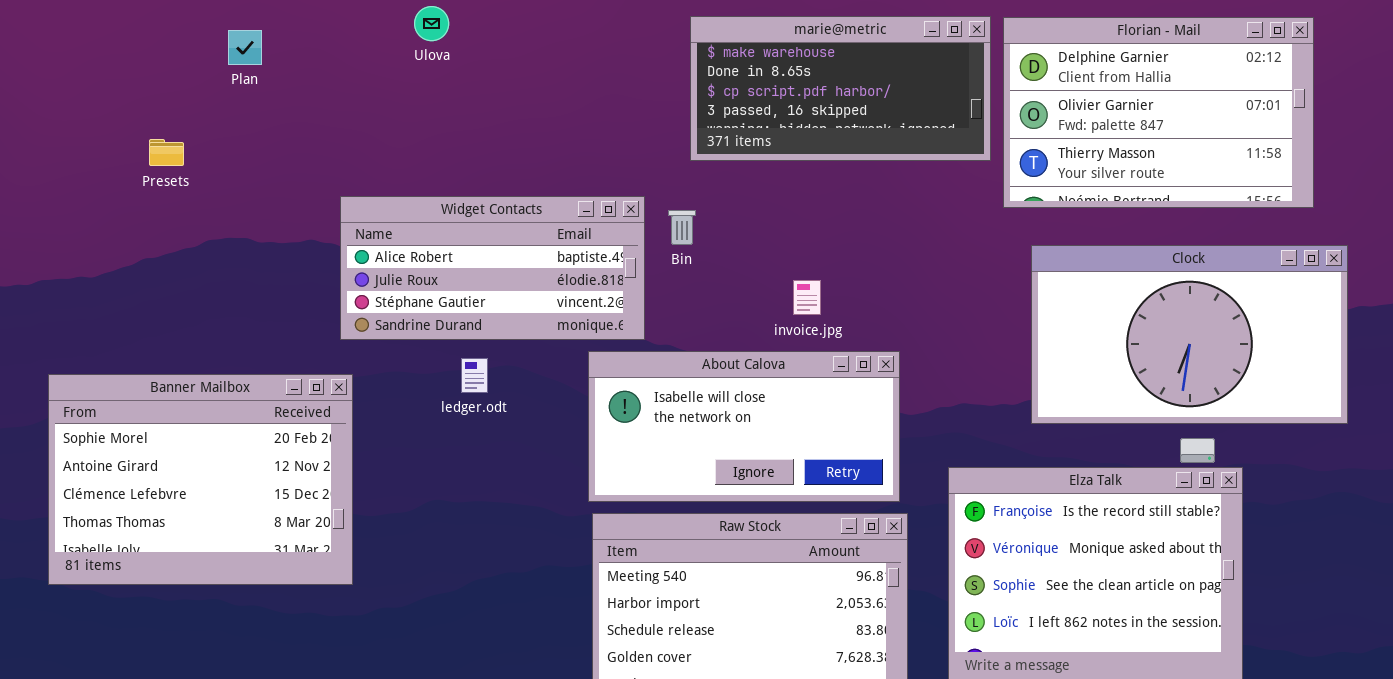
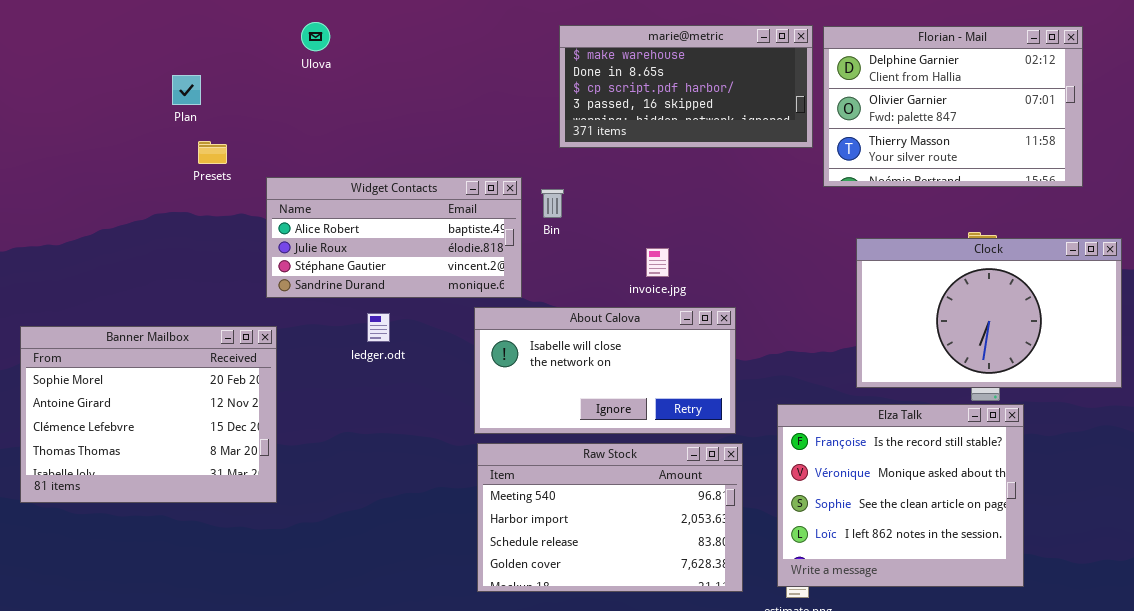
Ulova: [414,6,449,41] -> [301,22,330,51], moved
Plan: [228,30,262,65] -> [172,75,201,105], moved
Presets: [149,139,184,166] -> [198,141,227,164], moved
Clock: [1031,245,1348,424] -> [856,238,1122,388], moved

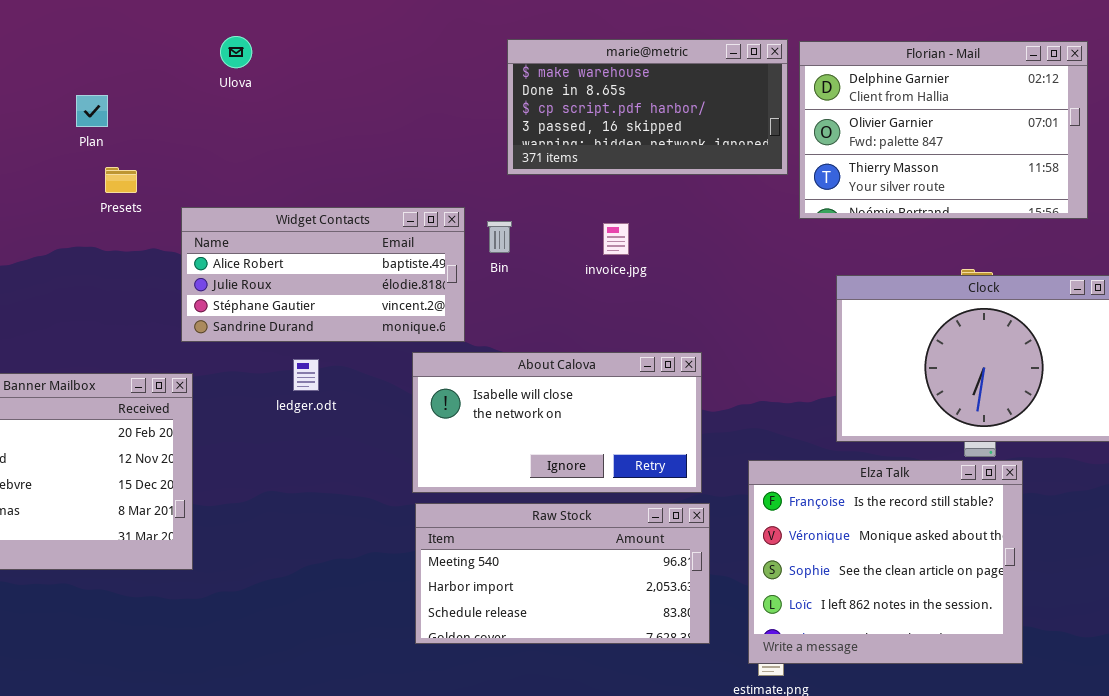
invoice.jpg: [646,248,669,277] -> [603,223,629,255], moved
Raw Stock: [477,443,743,592] -> [415,503,710,644], resized

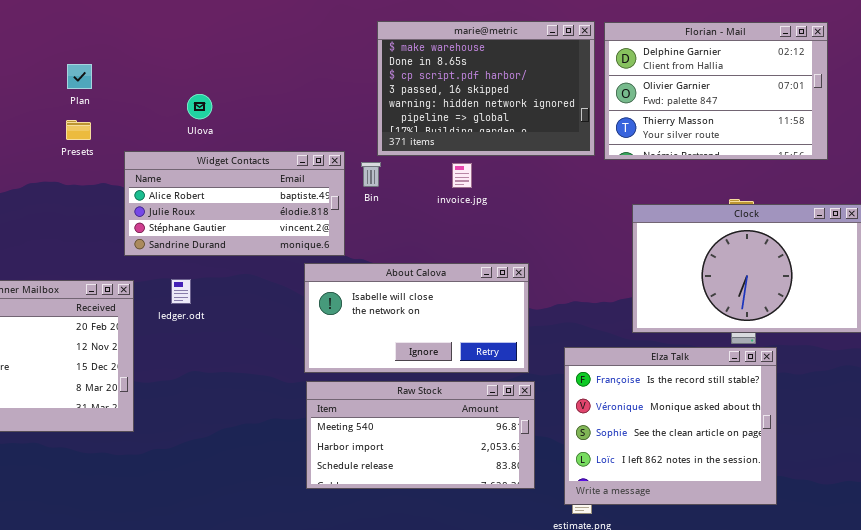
Ulova: [220,36,252,68] -> [187,94,212,119], moved
marie@metric: [507,39,788,175] -> [377,21,595,156], resized
Plan: [76,95,108,127] -> [67,64,92,89], moved
ledger.odt: [293,359,319,391] -> [171,279,191,304], moved

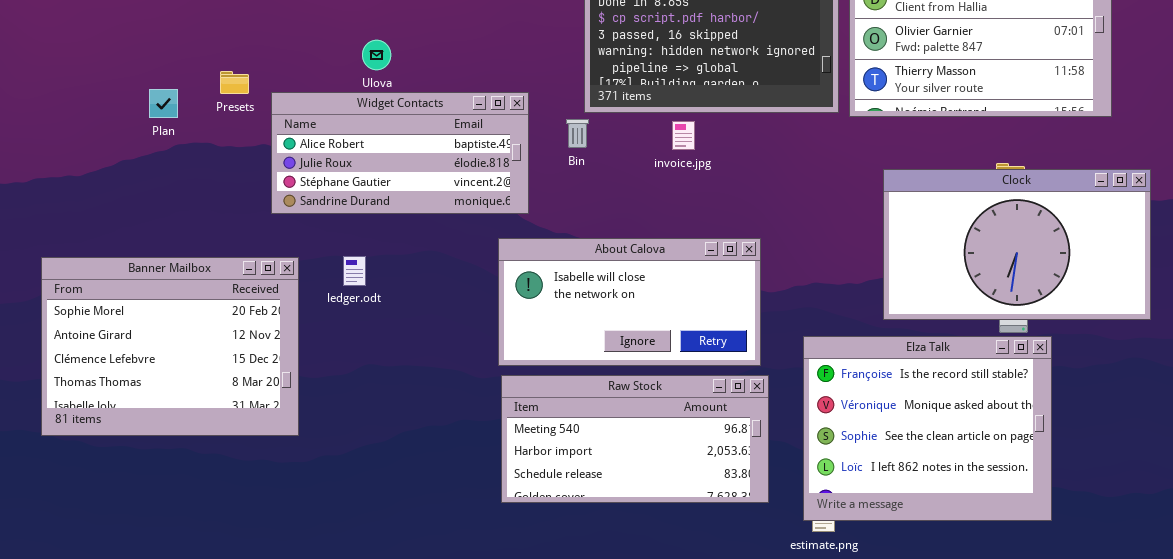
Plan: [67,64,92,89] -> [149,89,178,118], moved
Widget Contacts: [124,151,345,256] -> [271,92,529,214], moved

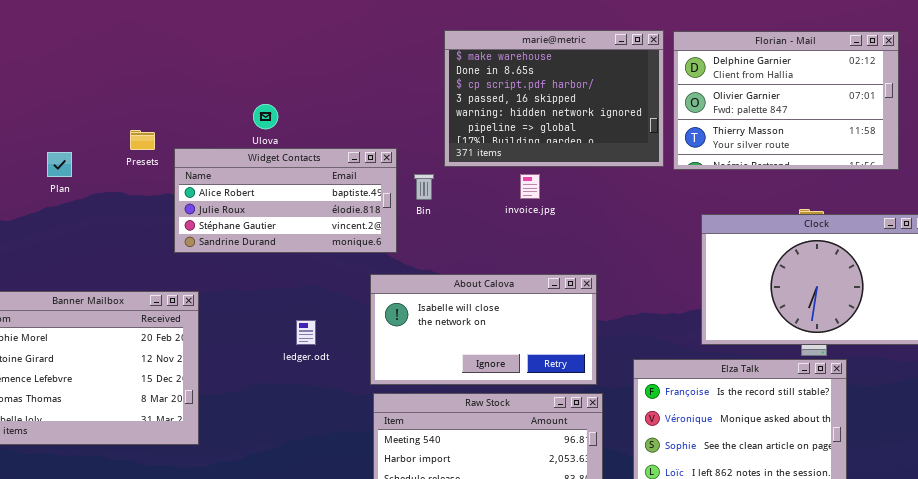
Plan: [149,89,178,118] -> [47,152,72,177], moved
Bin: [566,119,589,148] -> [414,174,434,200], moved
ledger.odt: [343,256,366,286] -> [296,320,316,345], moved

